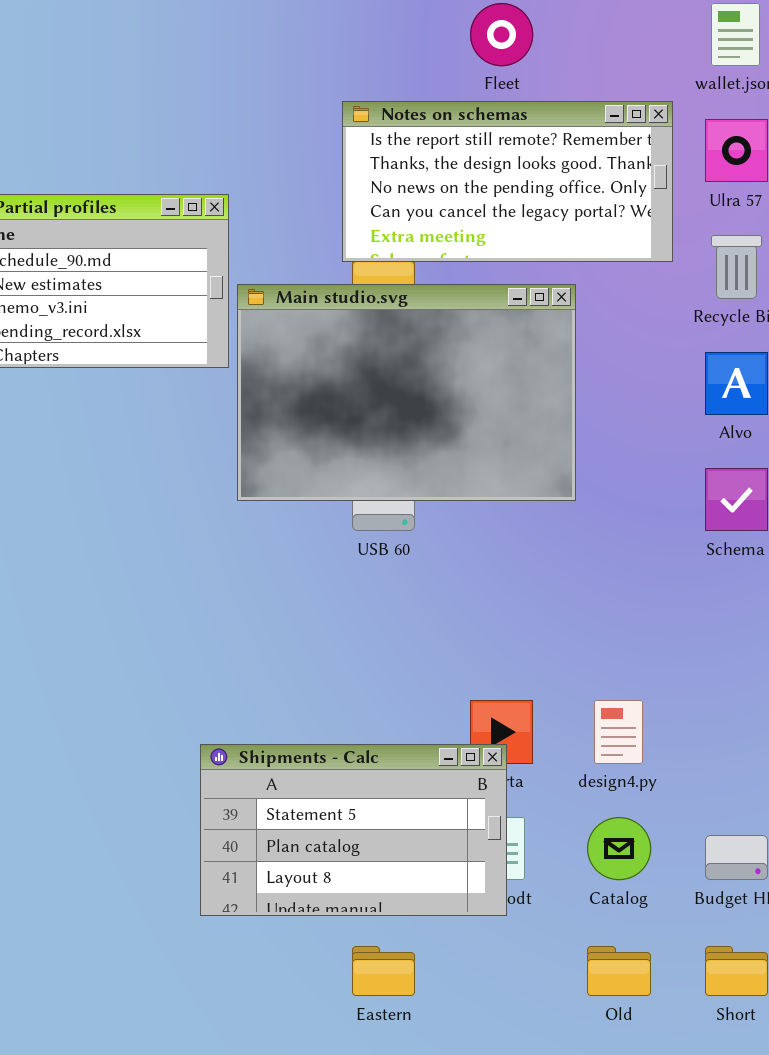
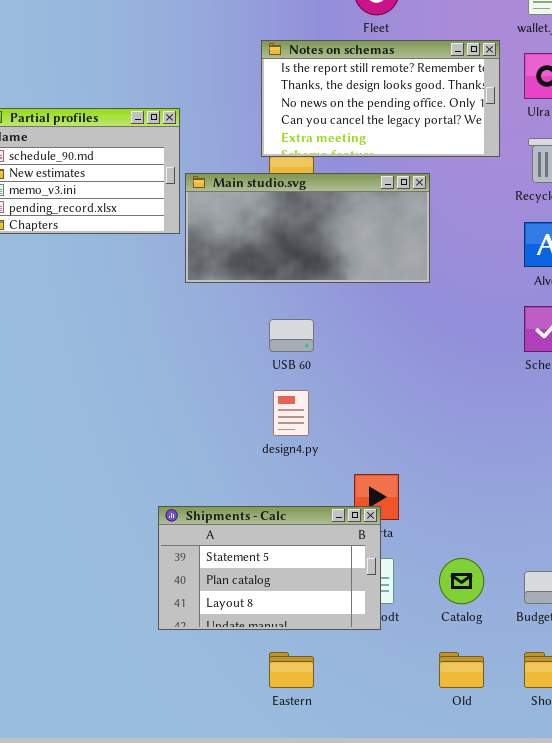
Main studio.svg: [237,284,576,501] -> [185,173,430,283], resized
design4.py: [594,700,643,764] -> [273,390,309,436], moved

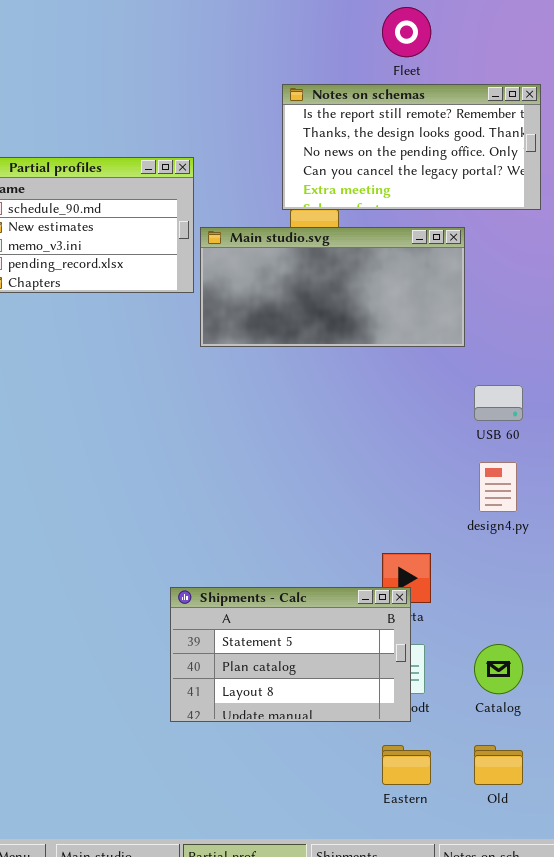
USB 60: [269,319,314,352] -> [474,385,523,421], moved
design4.py: [273,390,309,436] -> [479,462,517,512], moved
Eastern: [269,652,314,688] -> [382,745,431,785], moved

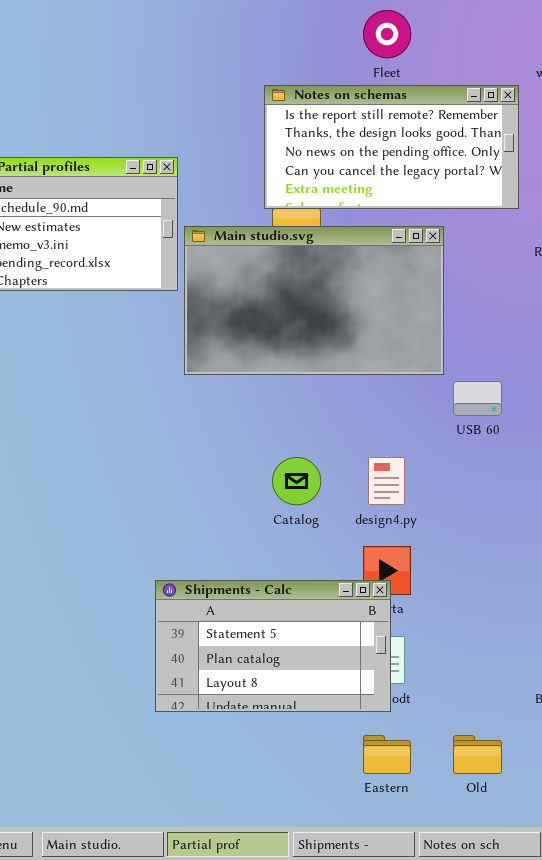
Main studio.svg: [200,227,465,347] -> [184,226,444,375], resized
design4.py: [479,462,517,512] -> [368,457,405,505], moved
Catalog: [474,644,523,694] -> [272,457,321,505], moved

